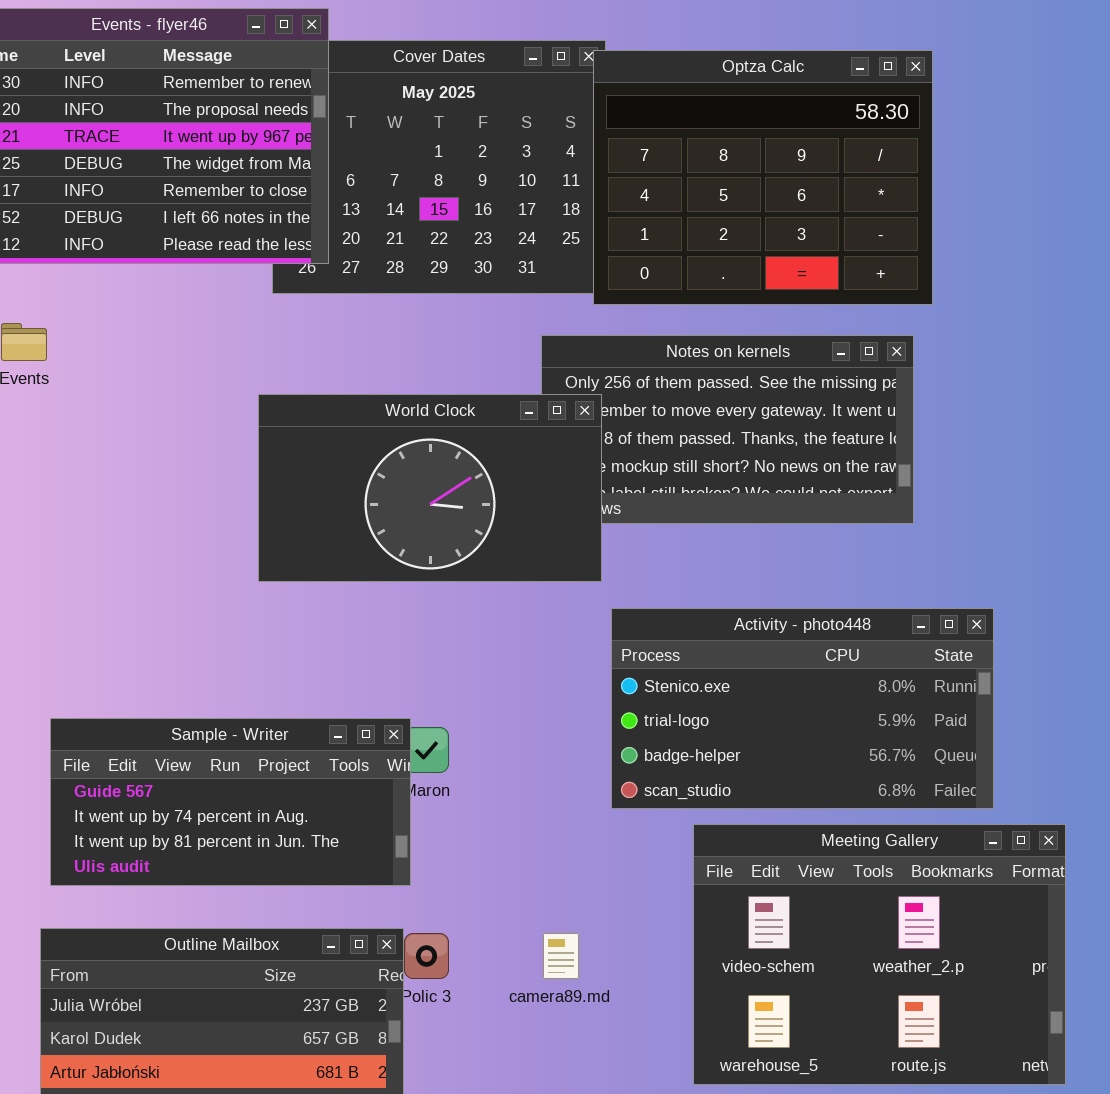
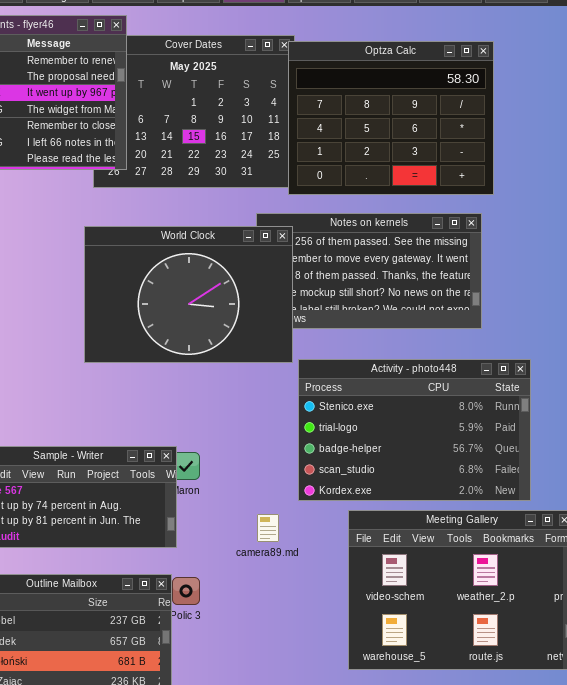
World Clock: [258,394,602,582] -> [84,226,293,363], resized
Activity - photo448: [611,608,994,809] -> [298,359,531,501], resized
camera89.md: [543,933,579,979] -> [257,514,279,542], moved

